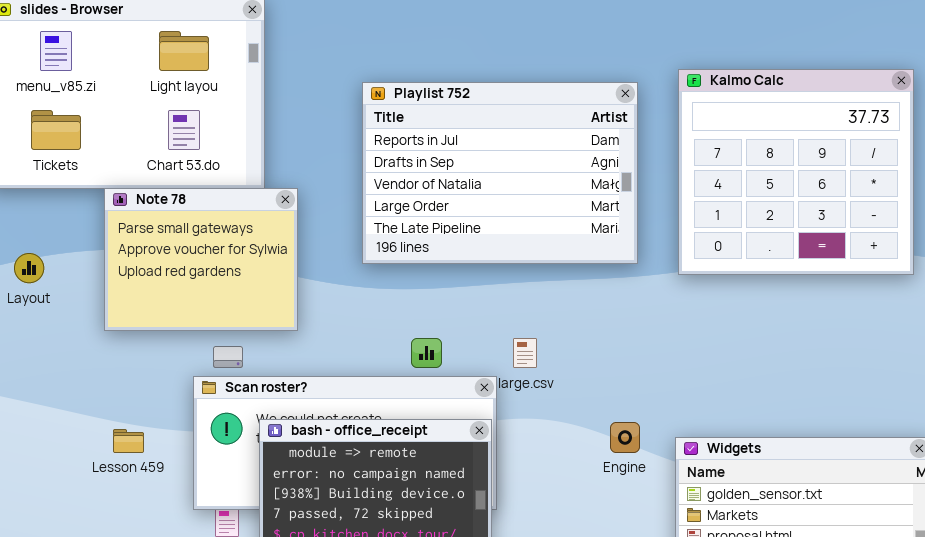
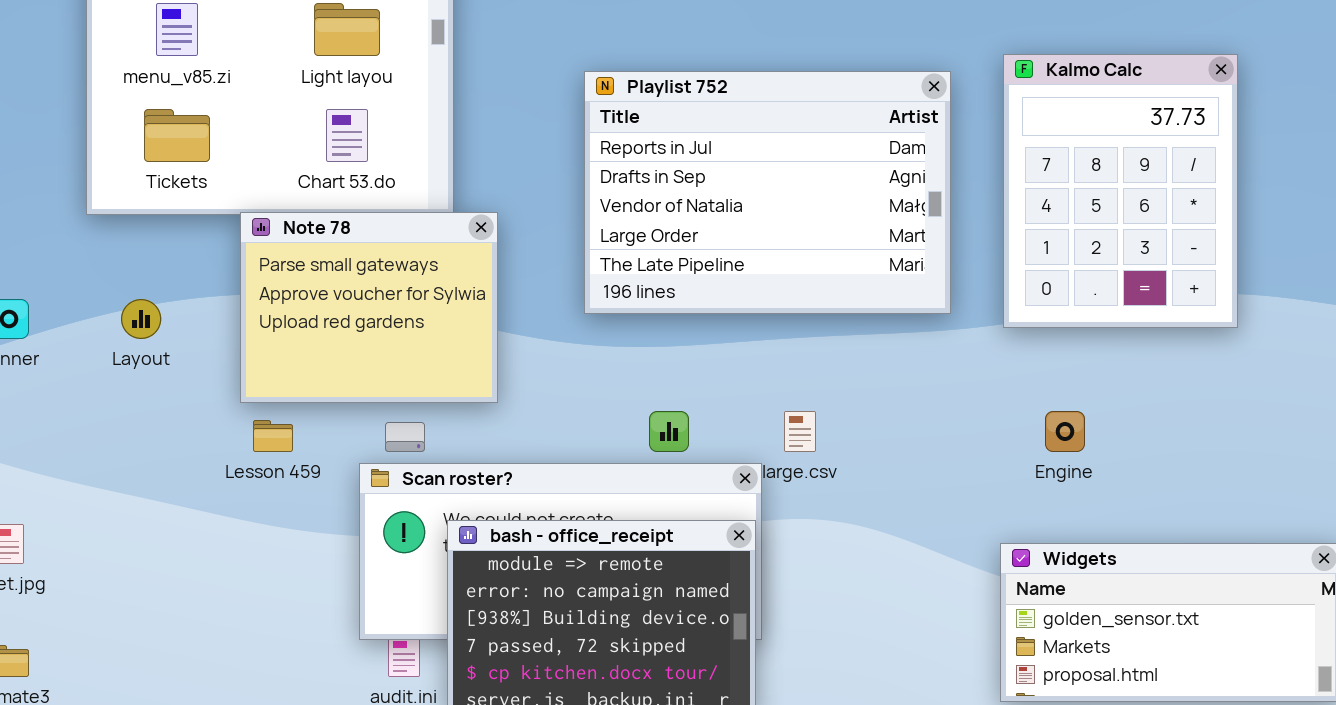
Kalmo Calc: [678,69,914,275] -> [1003,54,1238,328], resized
Engine: [610,422,640,453] -> [1045,411,1085,452], moved
Lesson 459: [113,429,144,453] -> [253,420,293,452], moved

